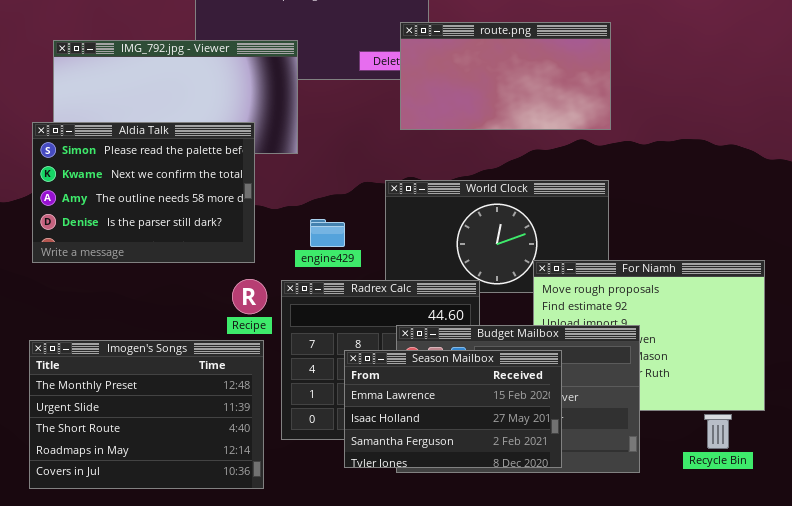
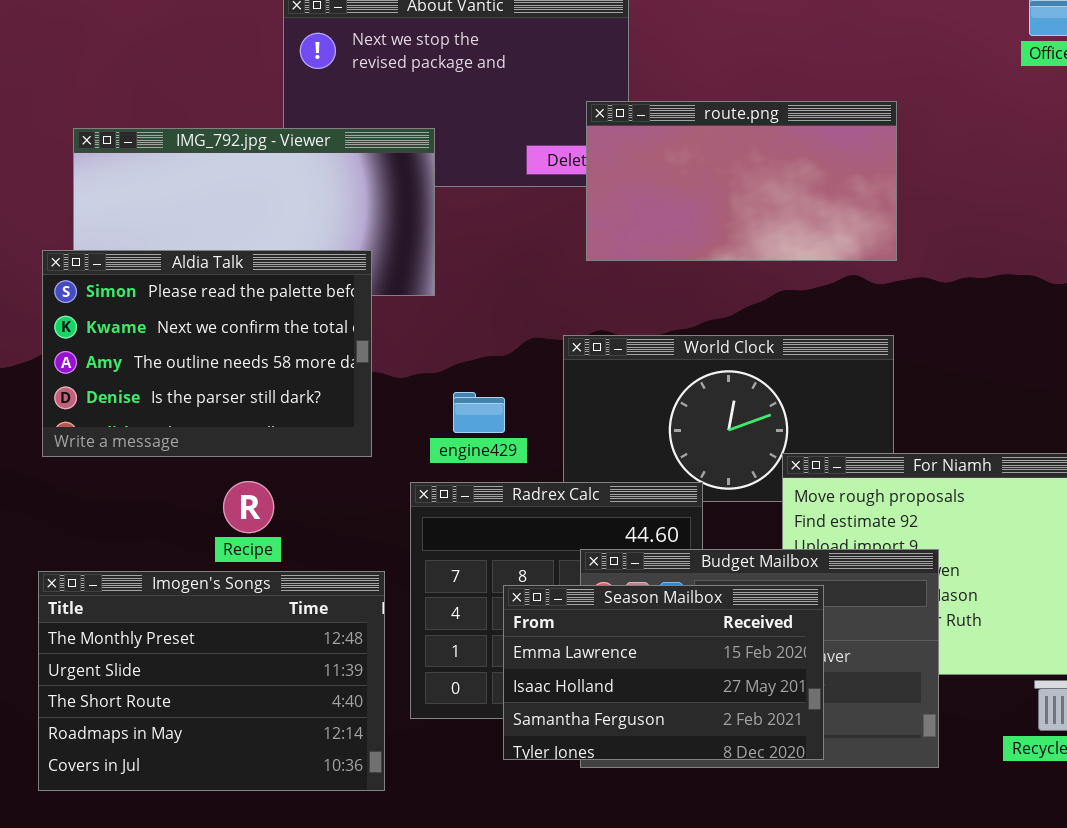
Recipe: [232,279,267,314] -> [223,481,274,533], moved

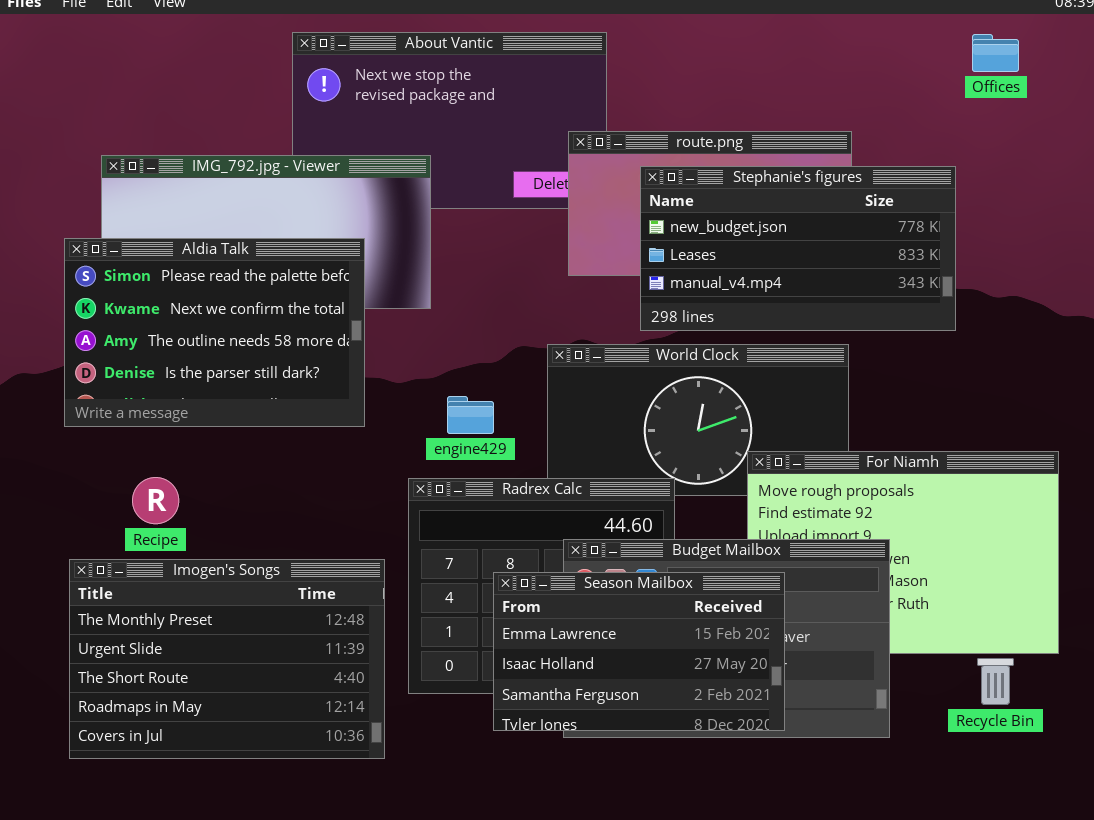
Stephanie's figures: none -> [640,166,956,331], opened
Aldia Talk: [42,250,372,457] -> [64,238,365,427], moved
Recipe: [223,481,274,533] -> [132,477,179,524], moved

